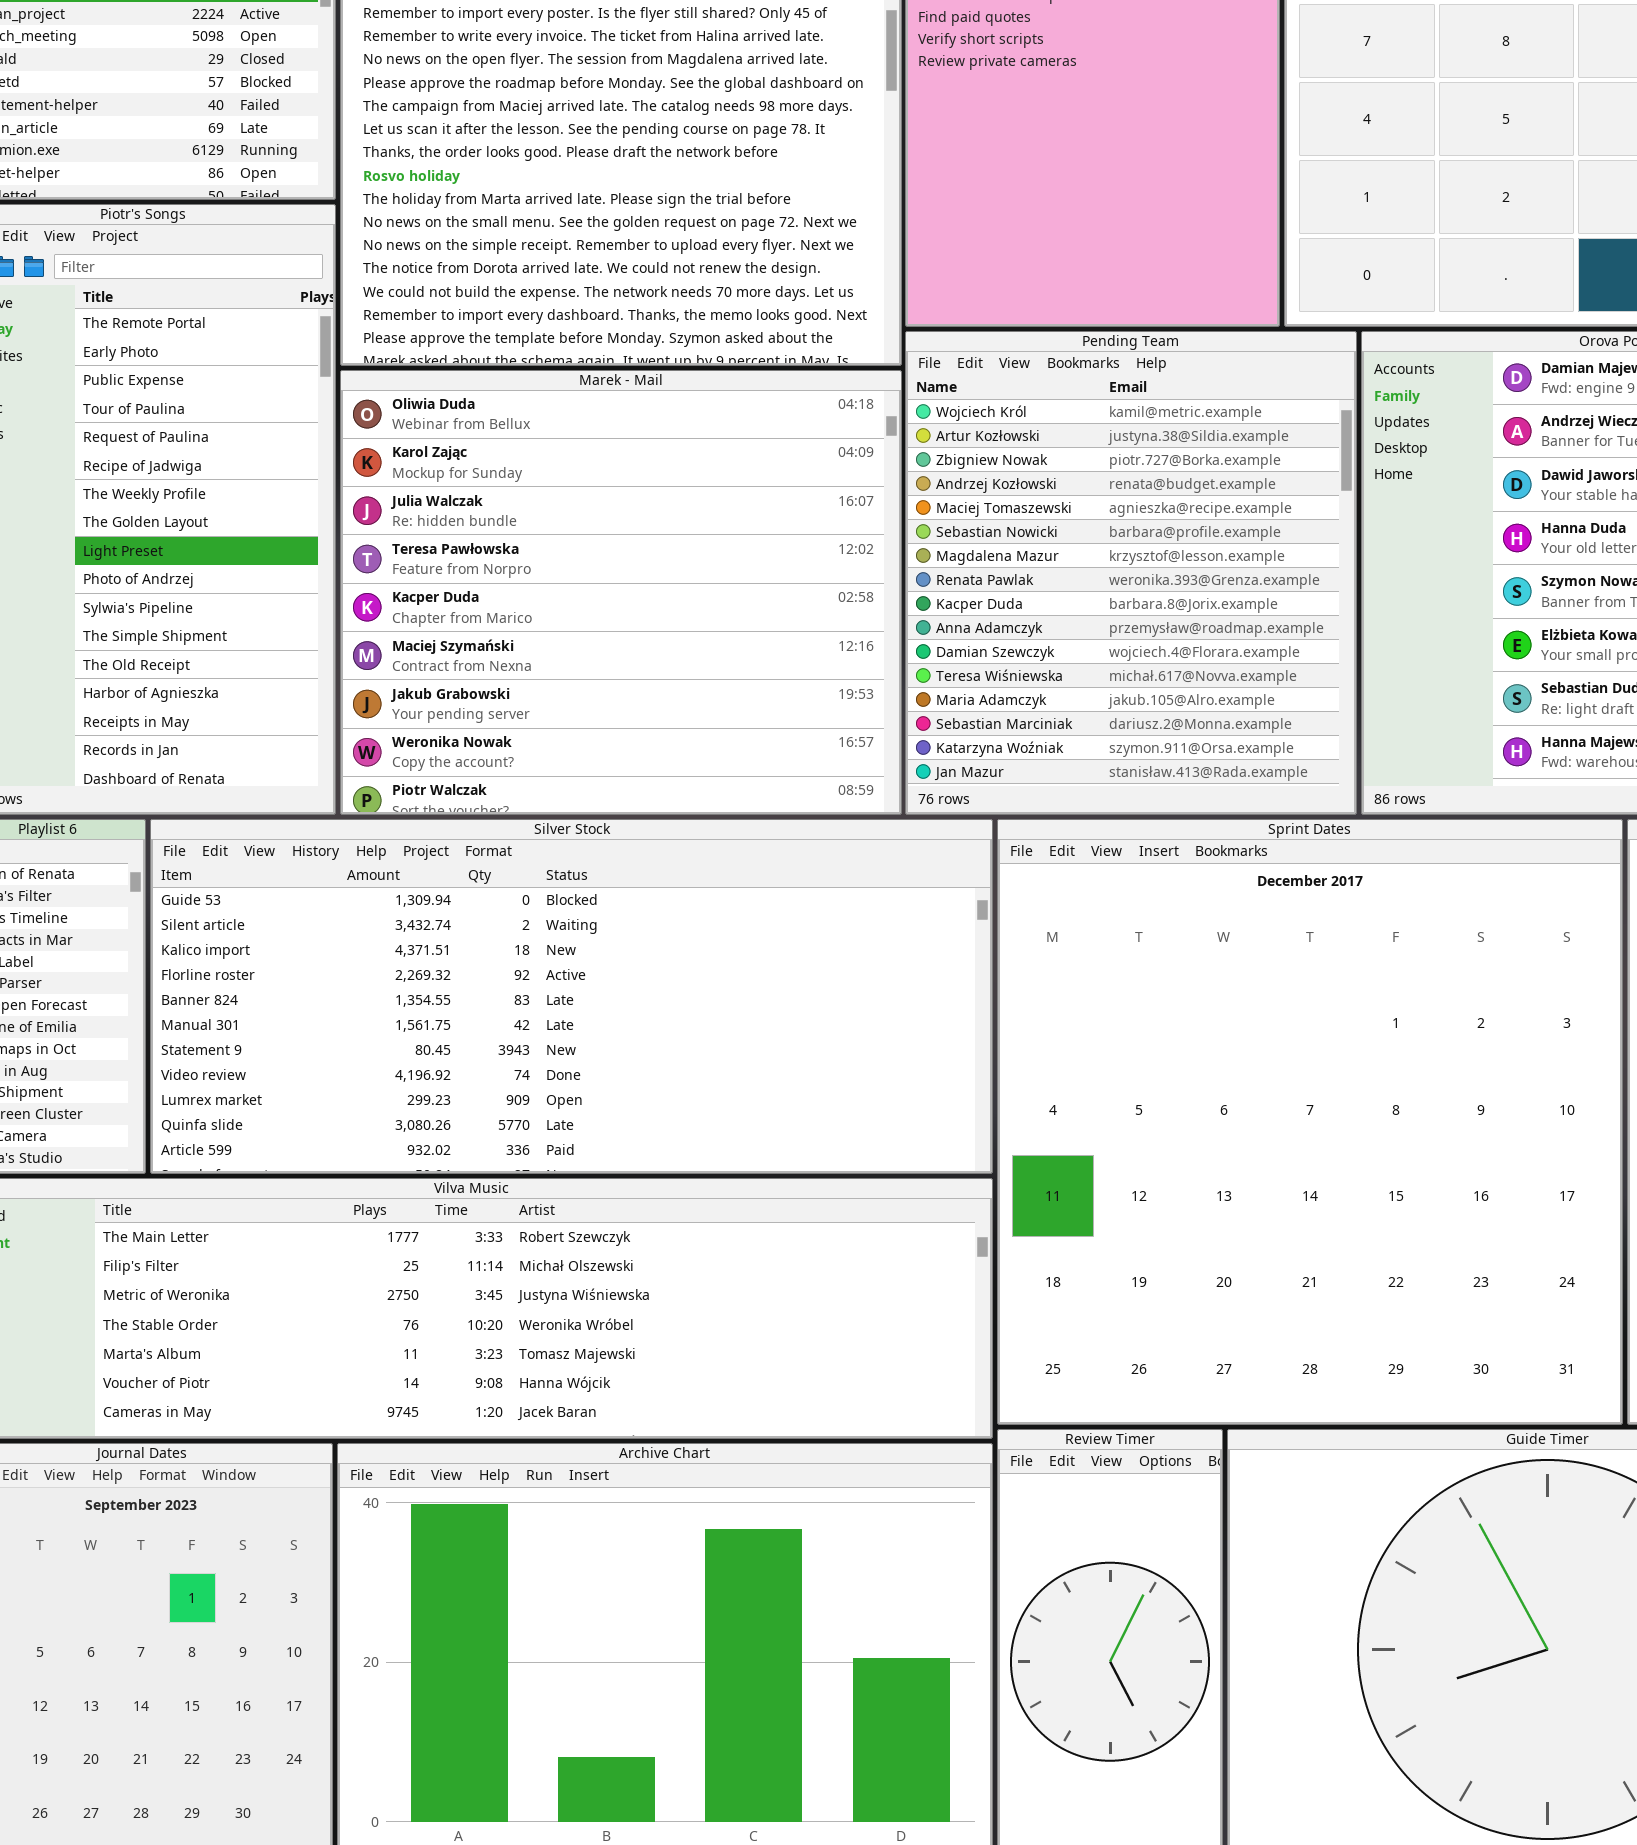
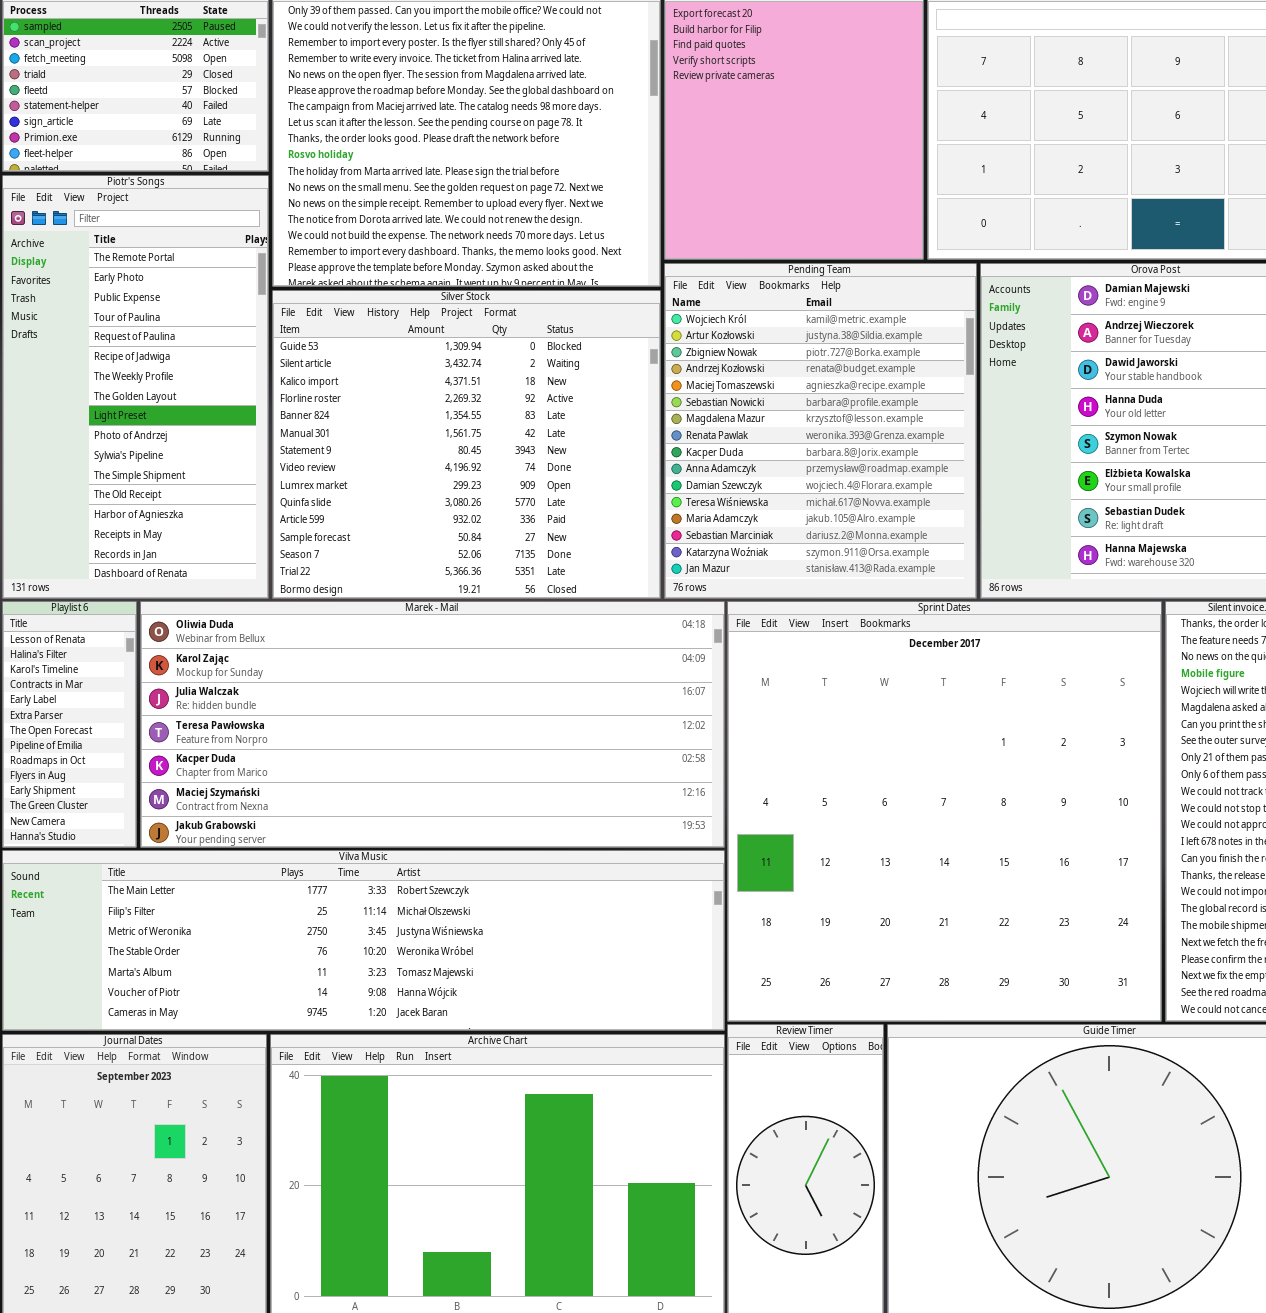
Marek - Mail: [340,370,902,815] -> [140,601,725,848], moved, resized
Silver Stock: [150,819,993,1174] -> [272,290,661,599], moved, resized

